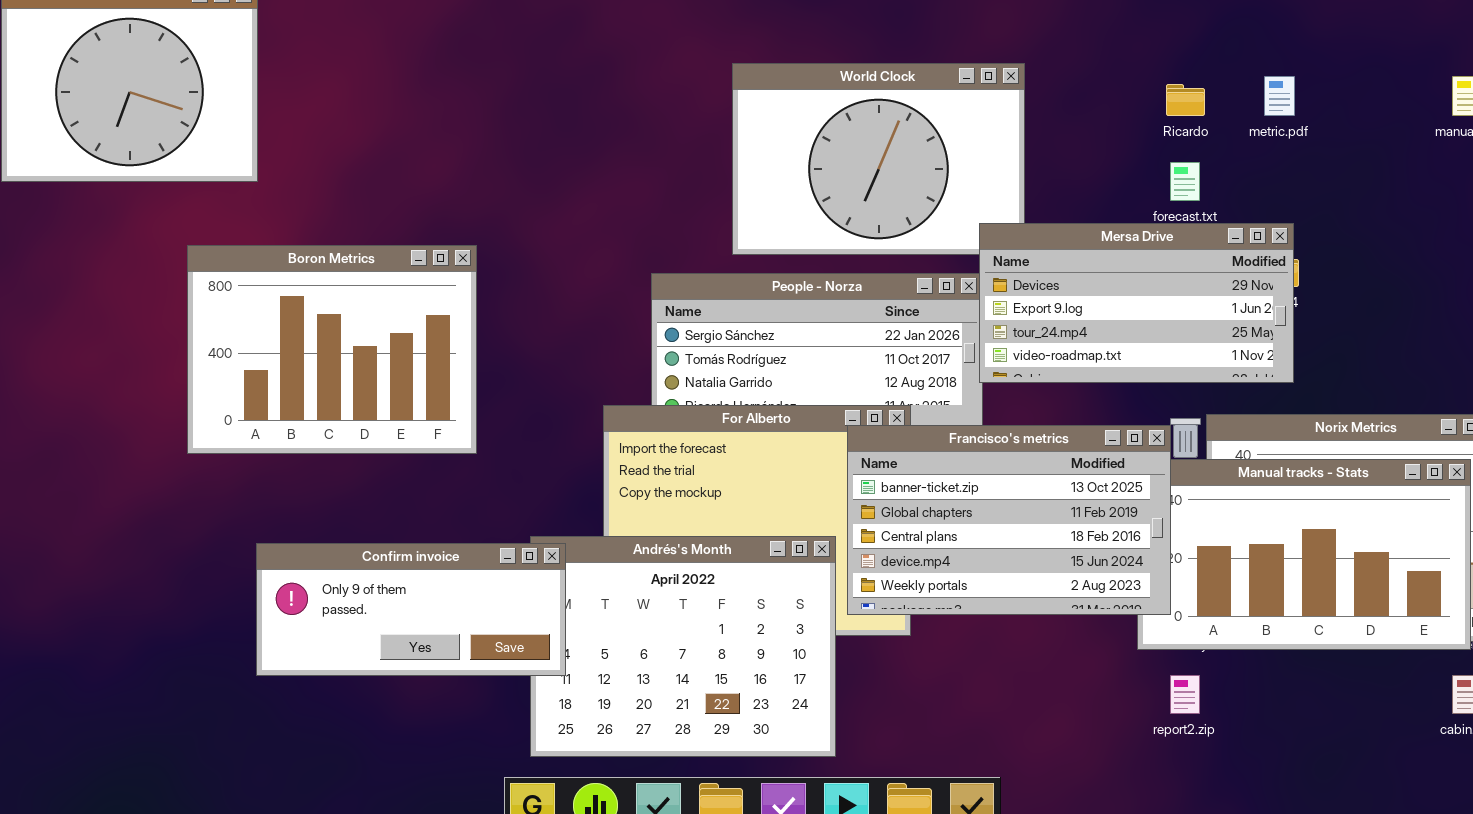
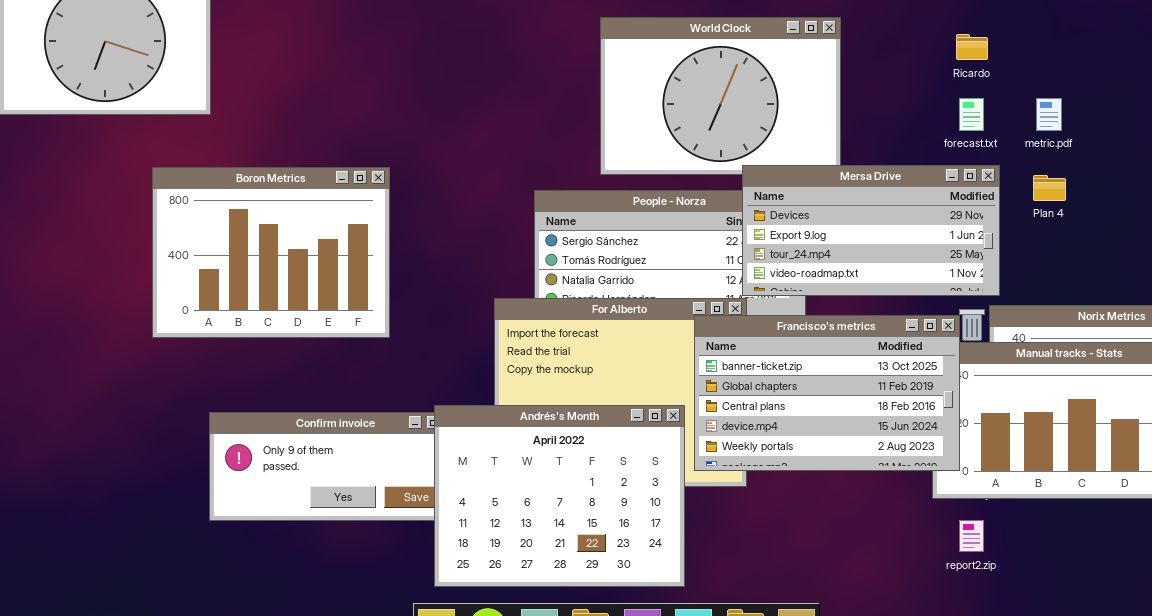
metric.pdf: [1264,76,1295,116] -> [1036,98,1062,131], moved
Mersa Drive: [979,223,1294,383] -> [742,165,1000,296], moved
Andrés's Month: [530,536,836,757] -> [434,405,685,587], raised

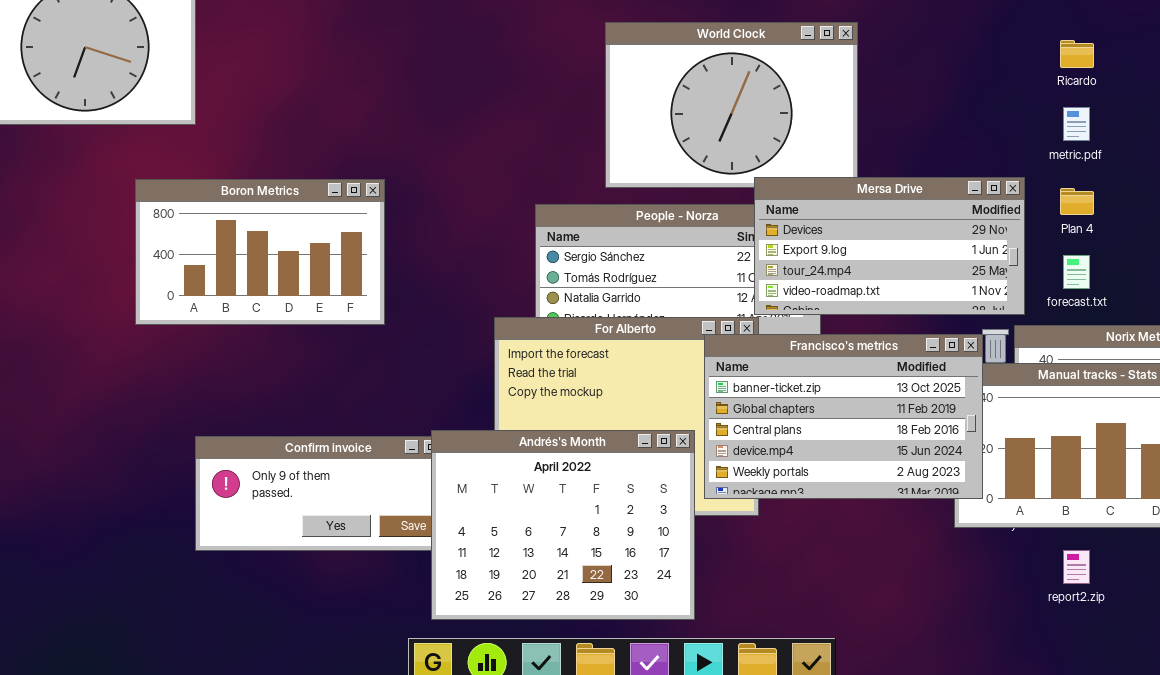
Ricardo: [956,34,988,60] -> [1060,40,1094,68], moved
forecast.txt: [959,98,984,131] -> [1063,255,1090,289], moved
Boron Metrics: [152,167,390,338] -> [135,179,385,325], resized
report2.zip: [959,520,984,552] -> [1063,550,1090,584], moved

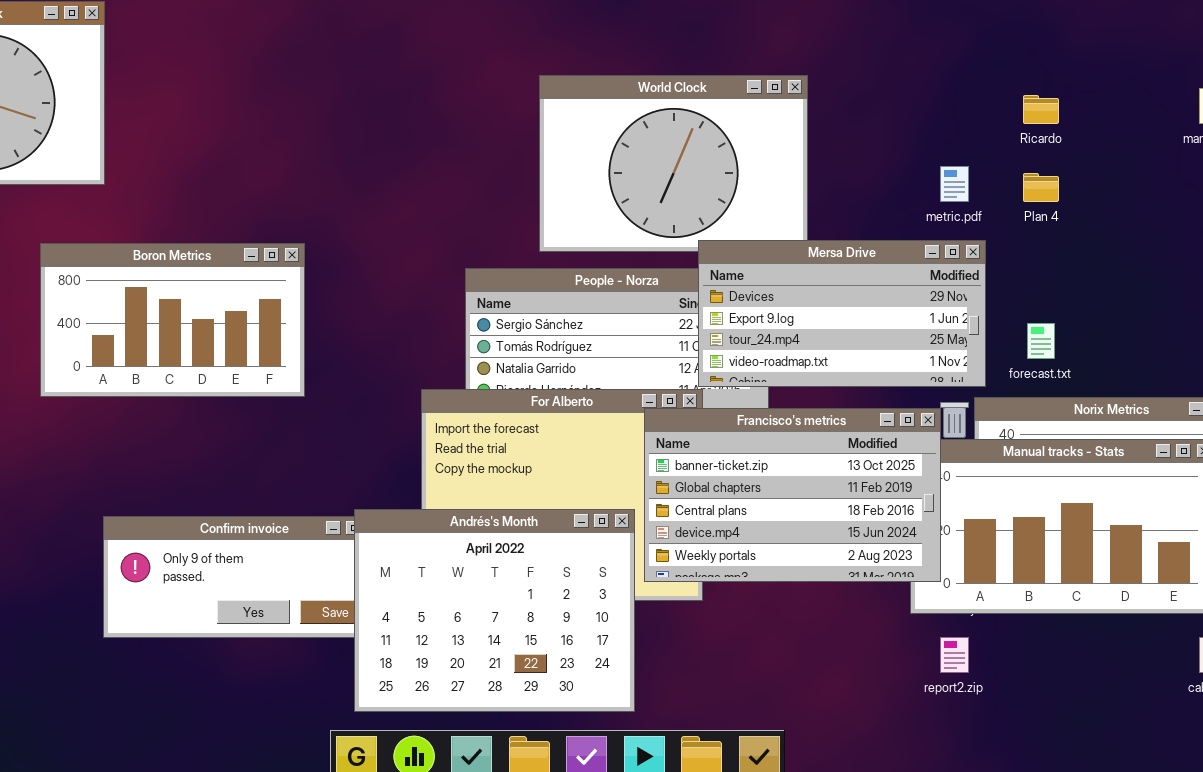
metric.pdf: [1063,107,1090,141] -> [940,166,969,202], moved
Plan 4: [1060,188,1094,215] -> [1023,173,1059,202], moved
report2.zip: [1063,550,1090,584] -> [940,637,969,673], moved

